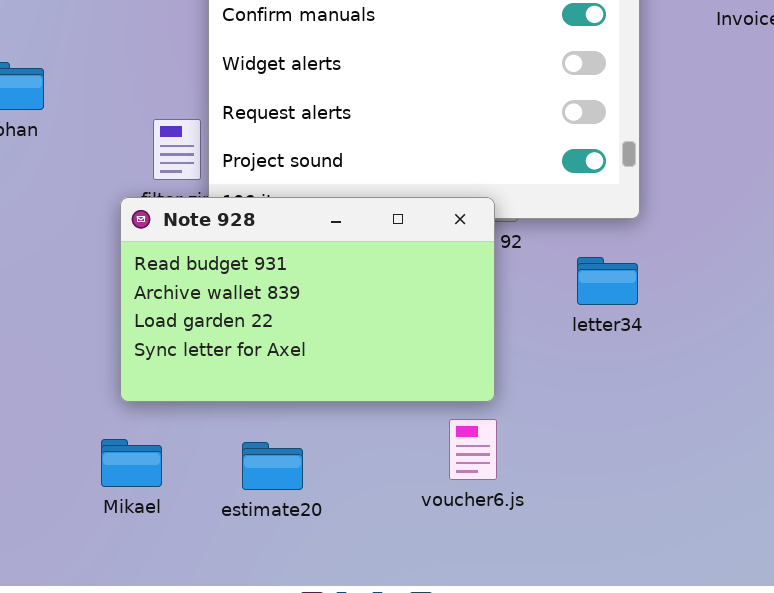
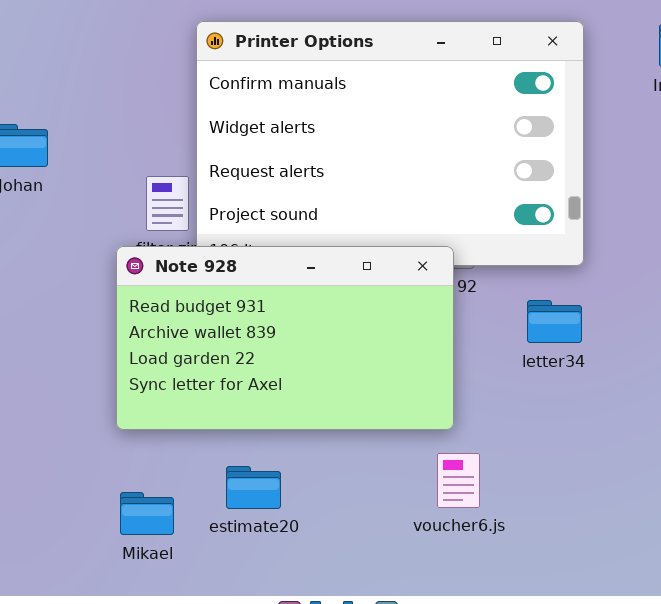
voucher6.js: [449,419,497,480] -> [437,453,480,508], moved
Mikael: [101,439,162,487] -> [120,492,174,535], moved

